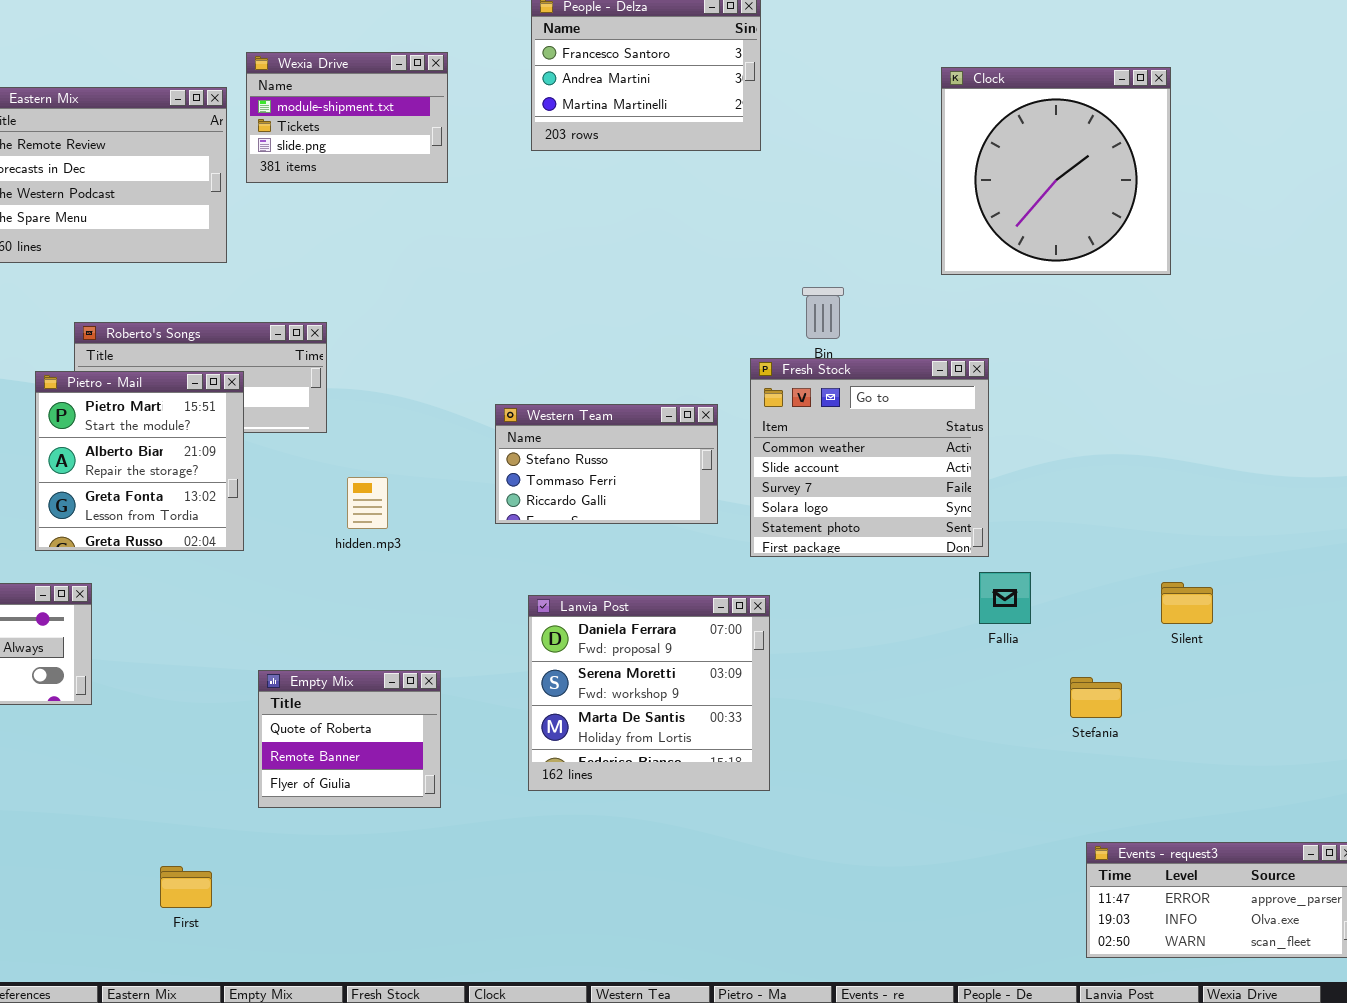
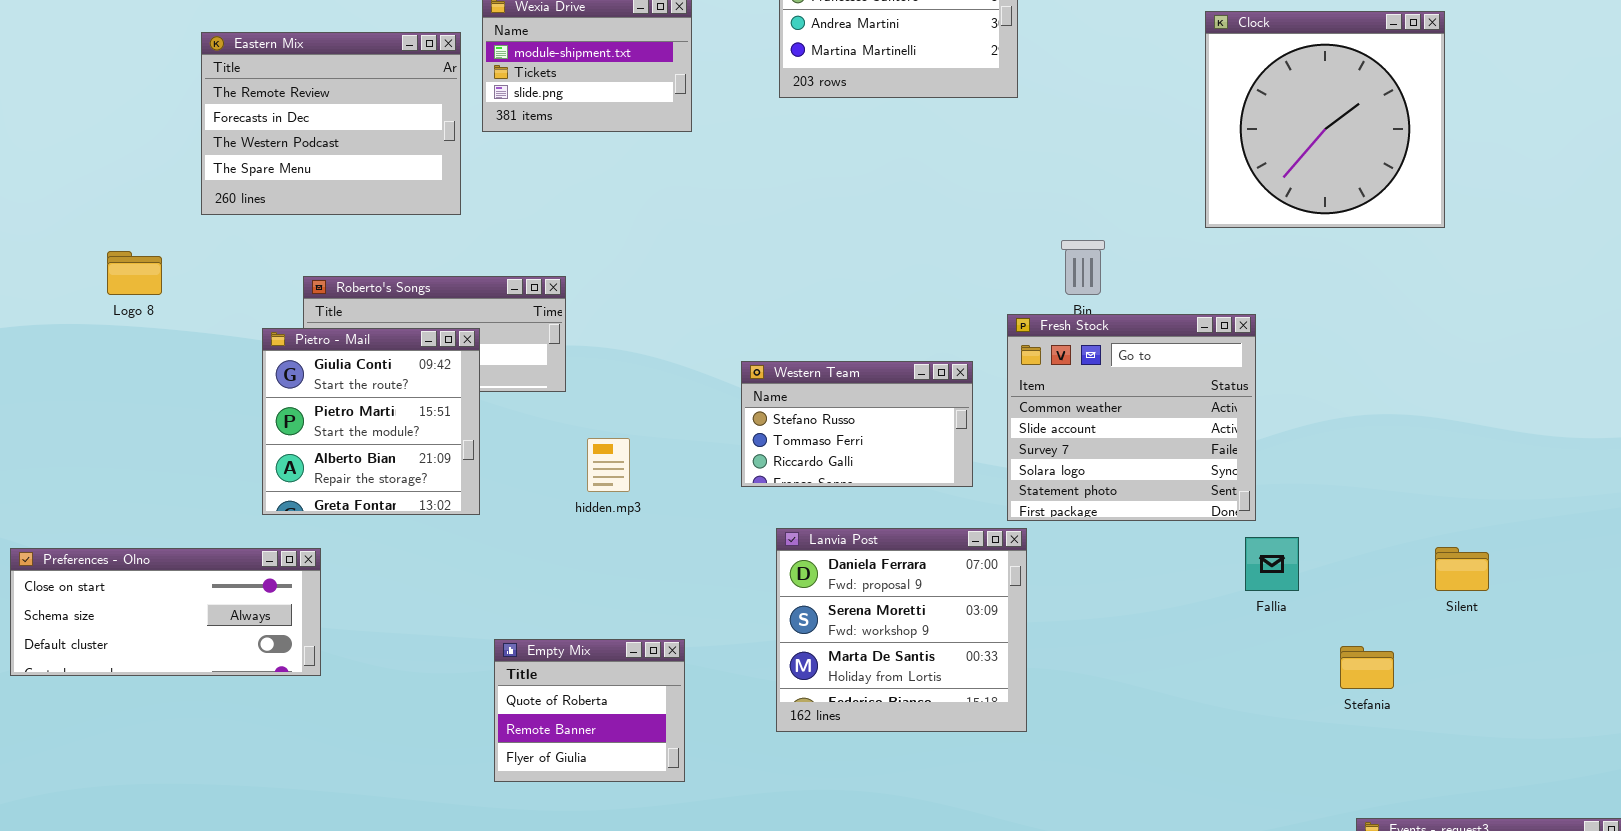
Pietro - Mail: [35,371,244,551] -> [262,328,480,515], scrolled up 1 row
Lanvia Post: [528,595,770,791] -> [776,528,1027,732], moved

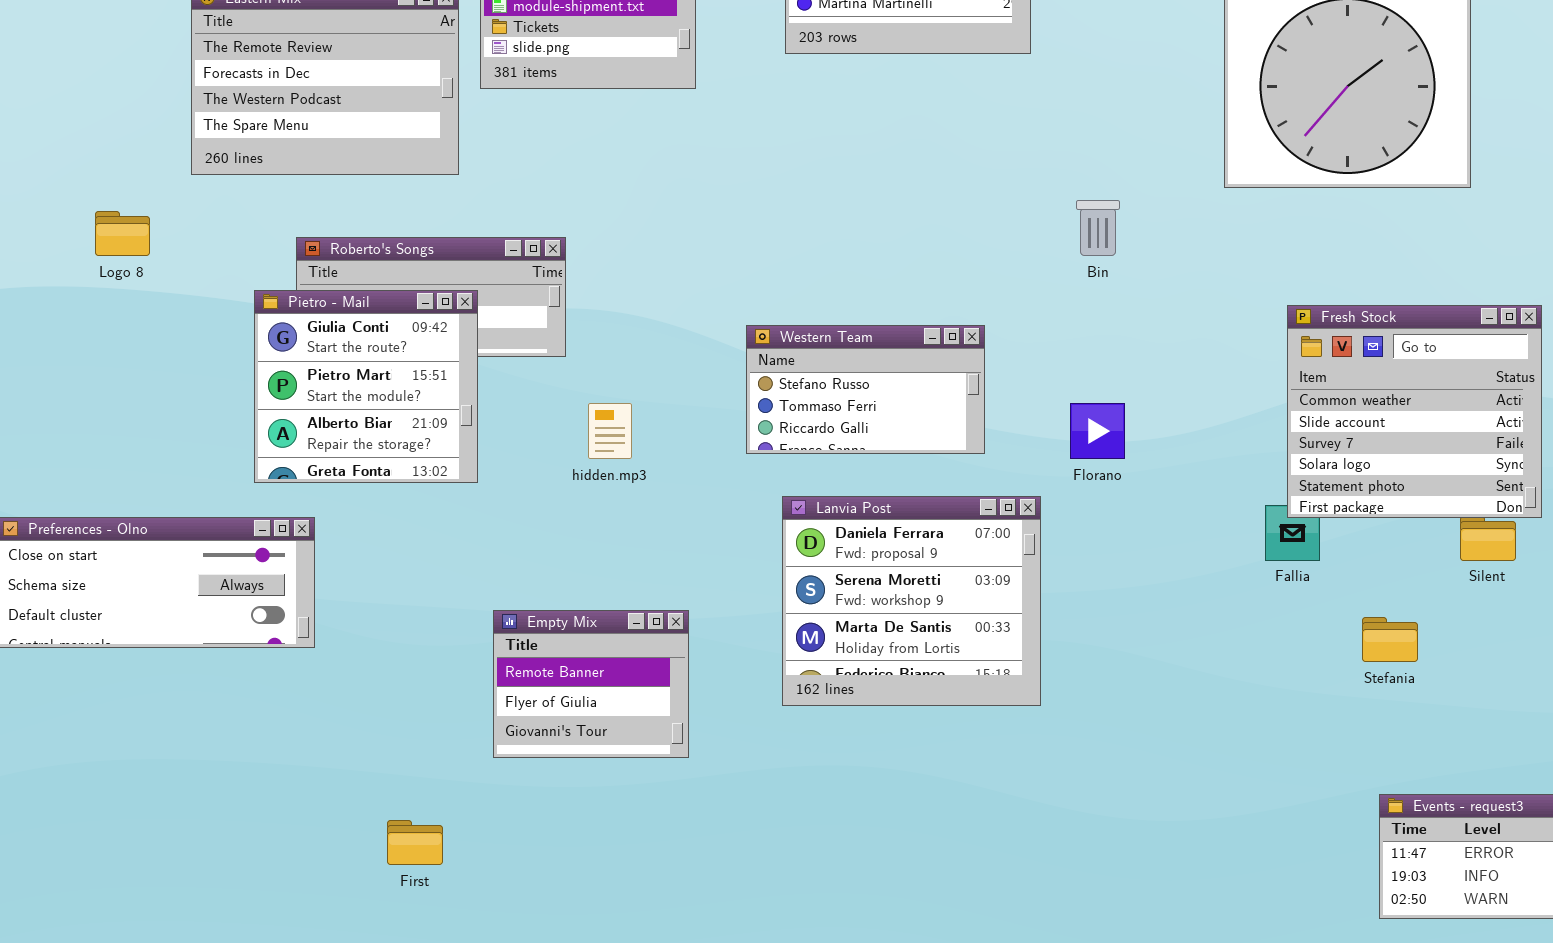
Fresh Stock: [1007,314,1256,521] -> [1287,305,1542,518], moved
Empty Mix: [494,639,685,782] -> [493,610,689,758], scrolled down 1 row

